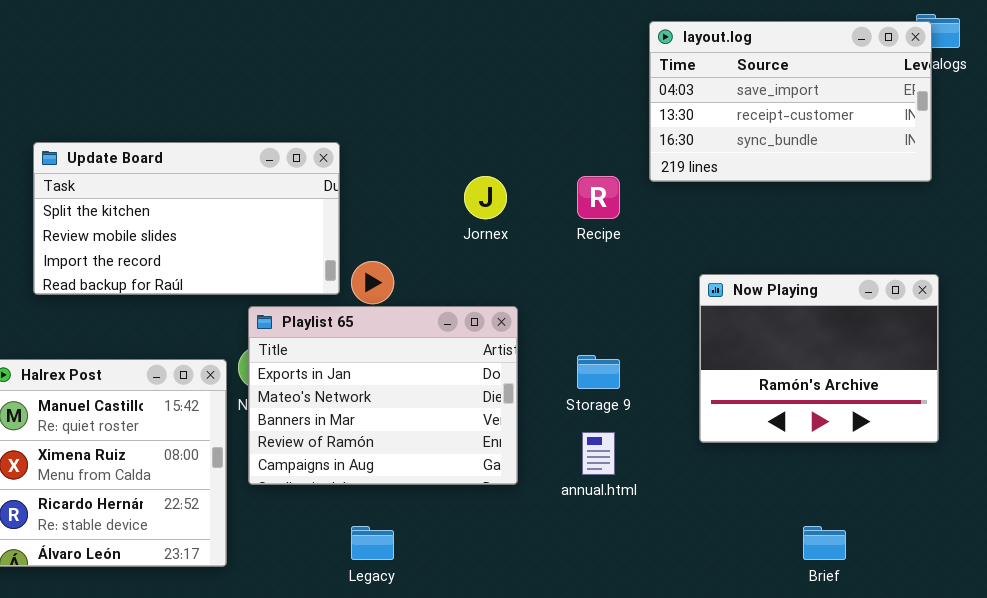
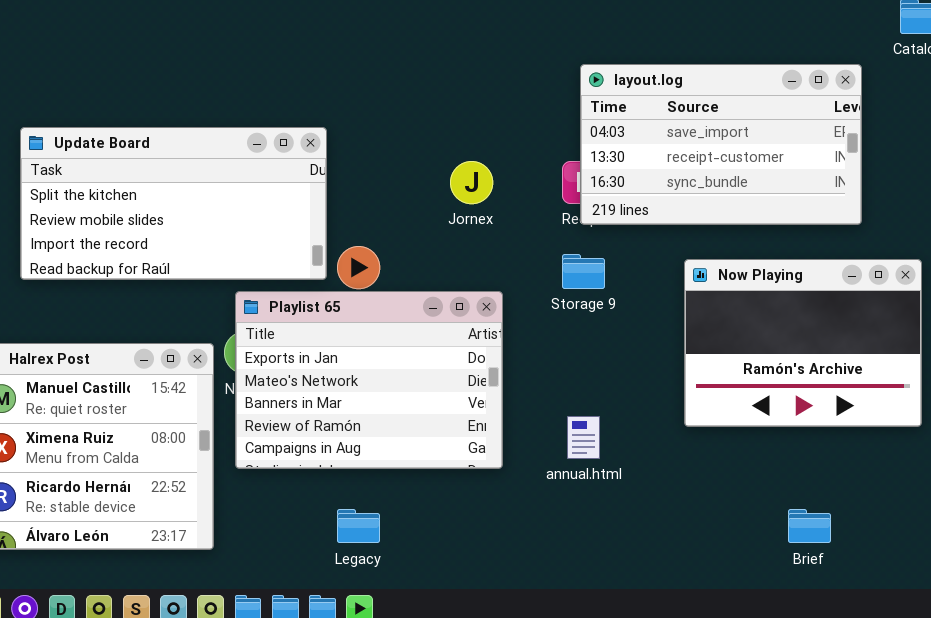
layout.log: [649,21,932,182] -> [580,64,862,225], moved
Storage 9: [577,355,620,389] -> [562,254,605,289], moved

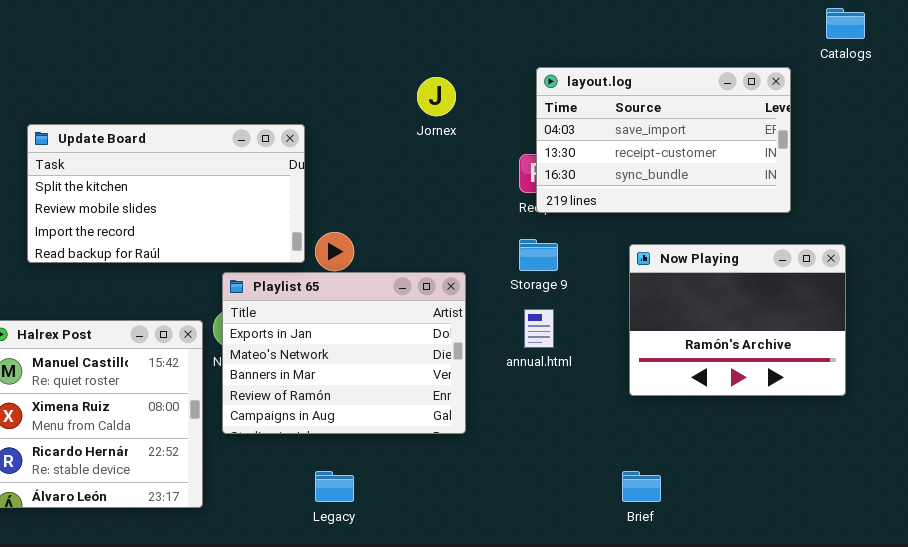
Jornex: [450,161,493,204] -> [417,77,456,116], moved
annual.html: [567,416,600,459] -> [524,309,554,348], moved
Brief: [788,509,831,543] -> [622,471,661,502], moved

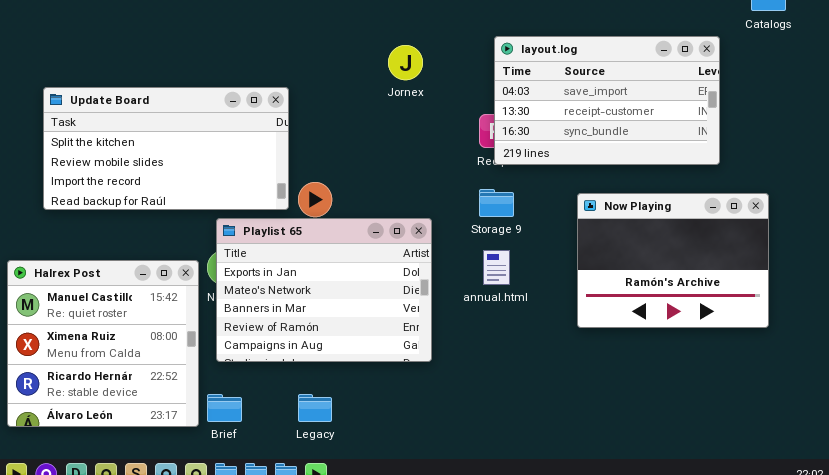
Brief: [622,471,661,502] -> [207,394,242,422], moved

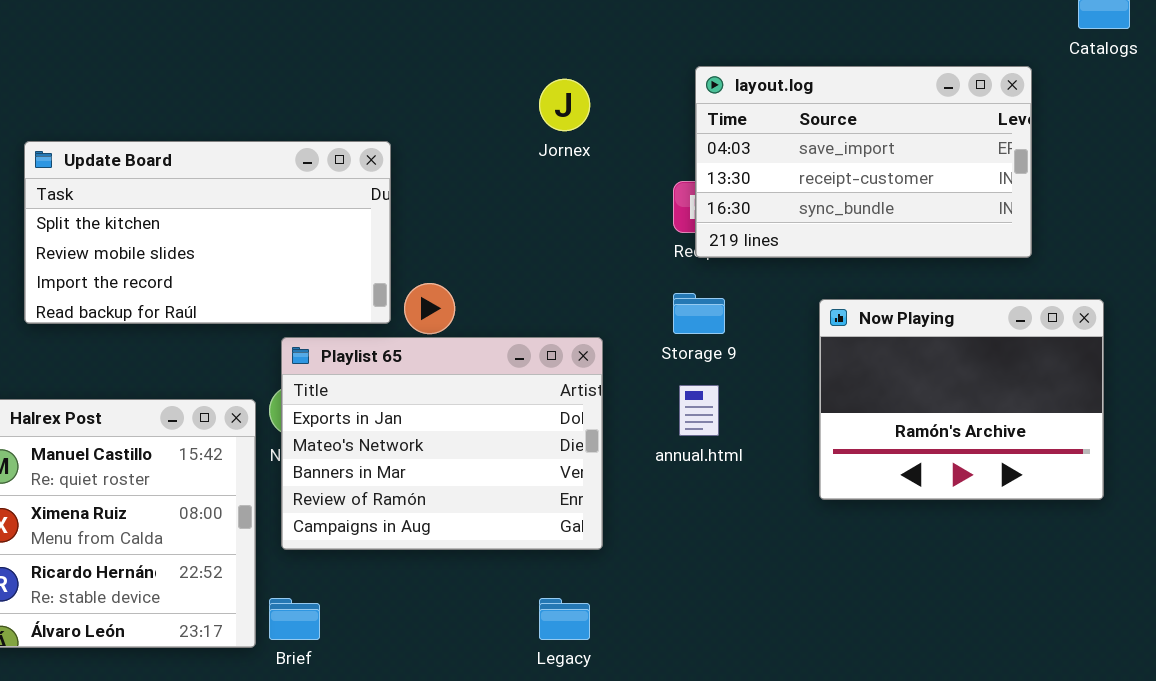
Legacy: [298,394,332,422] -> [539,598,590,640], moved

